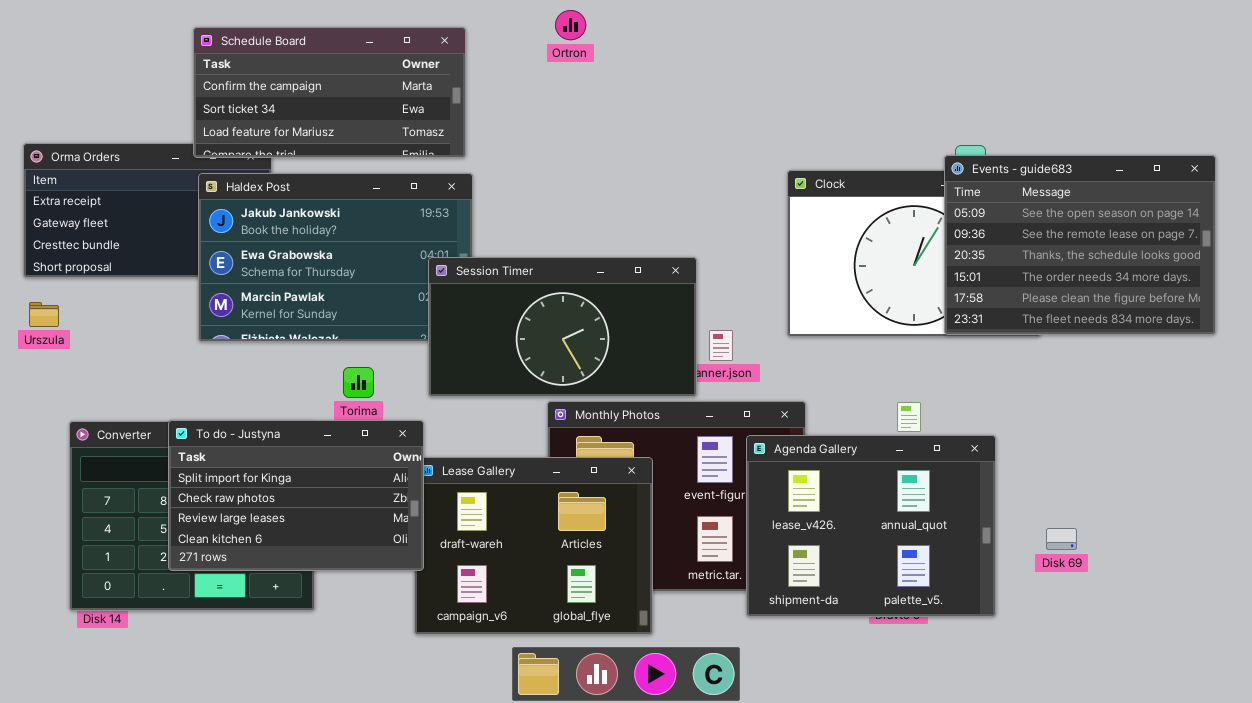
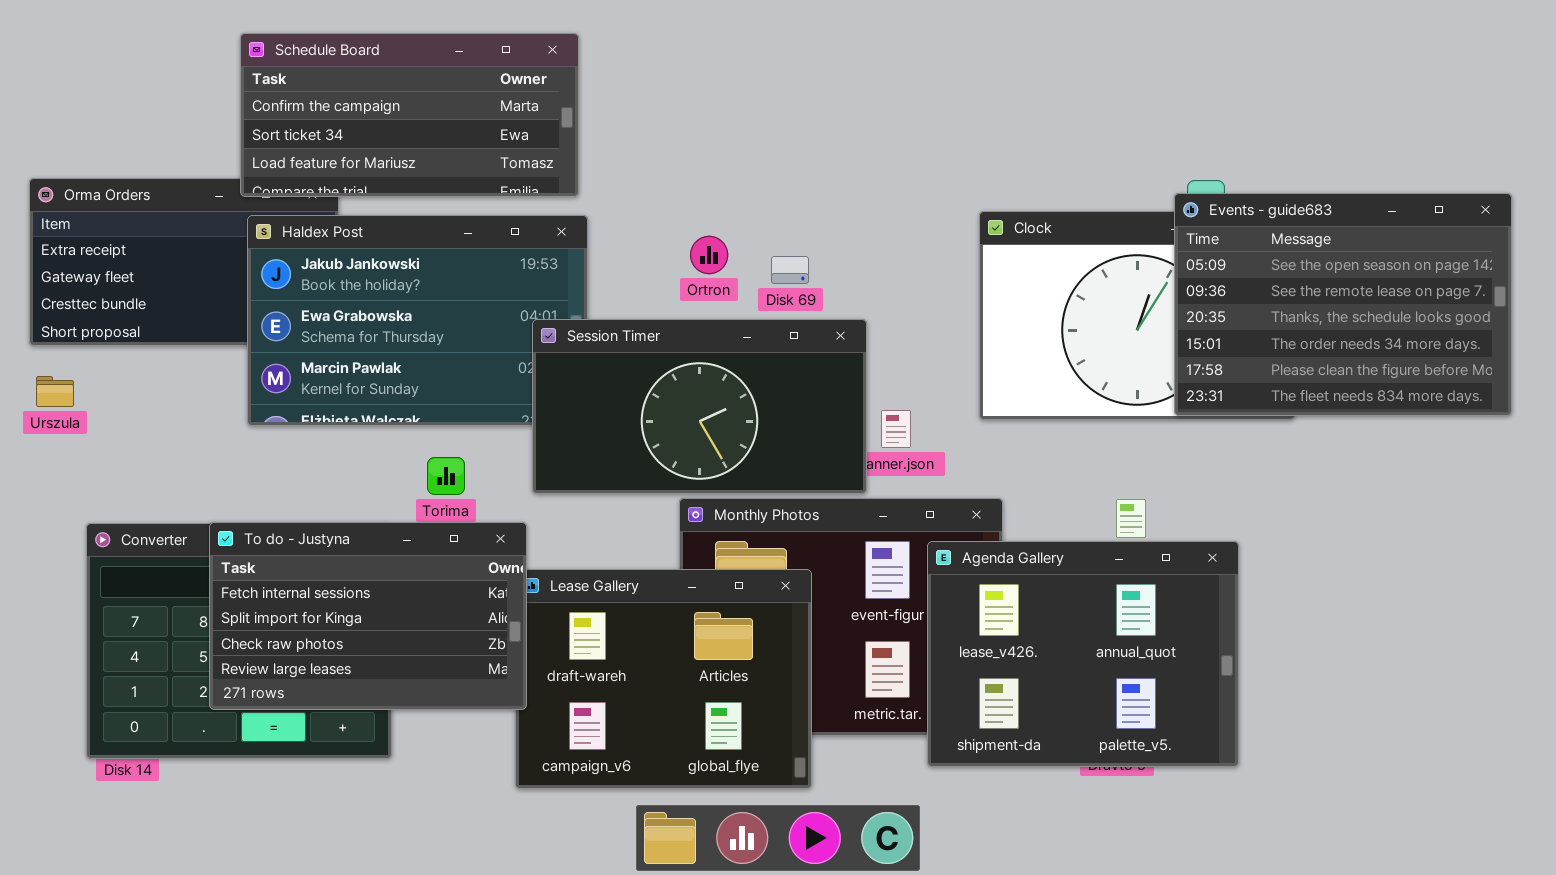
Ortron: [555,10,586,40] -> [690,236,728,274], moved
To do - Justyna: [168,420,424,571] -> [209,522,527,710], scrolled up 1 row
Disk 69: [1046,528,1077,550] -> [771,256,809,284], moved

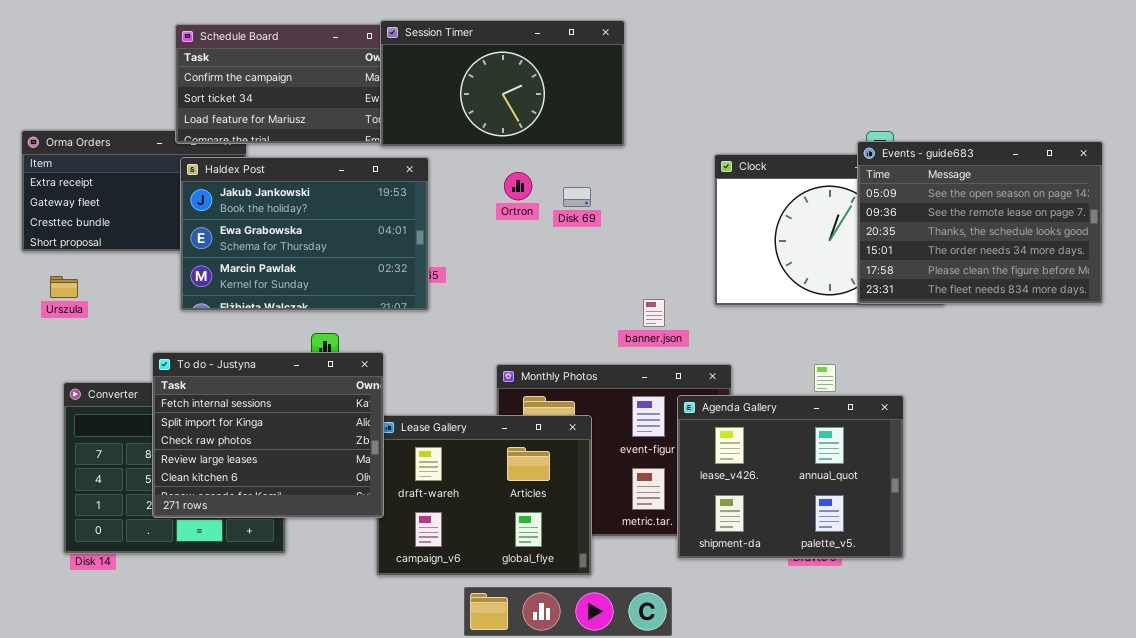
Session Timer: [532,319,867,494] -> [380,20,625,147], moved
Urszula: [36,376,74,407] -> [50,276,78,298], moved
To do - Justyna: [209,522,527,710] -> [152,352,384,518], resized

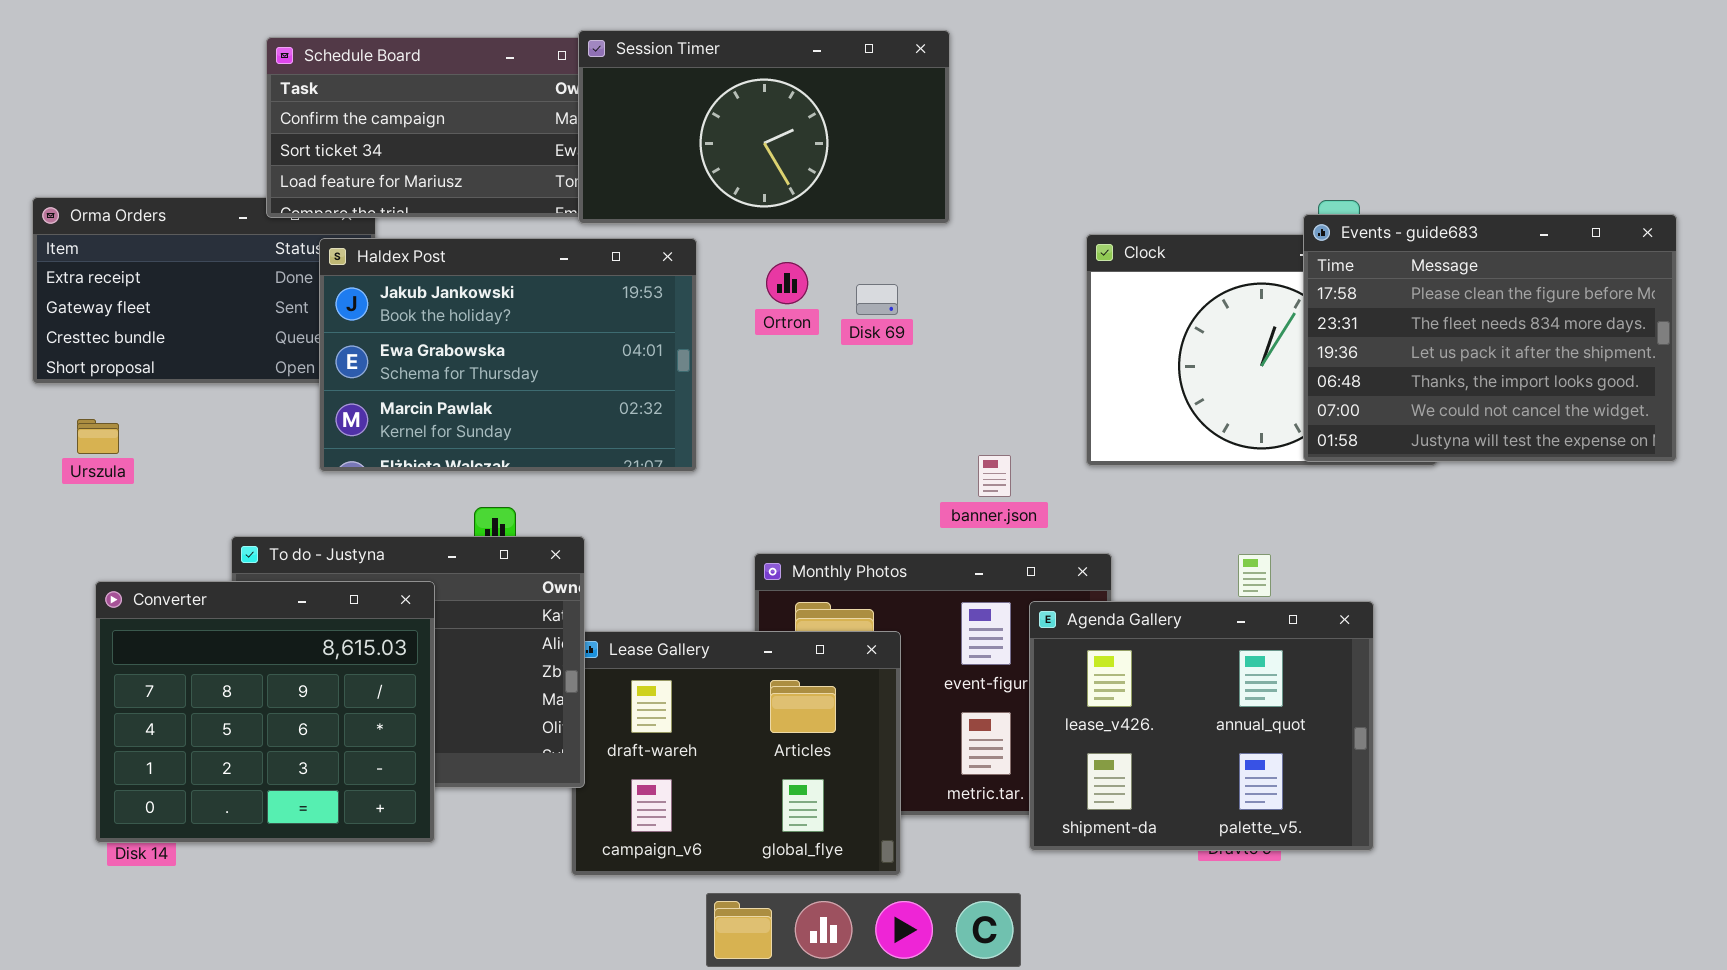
Events - guide683: [857,141,1103,304] -> [1303,214,1677,462], scrolled down 4 rows
Haldex Post: [180,157,429,311] -> [319,238,697,472], moved
Converter: [63,382,286,554] -> [95,581,435,843], raised

